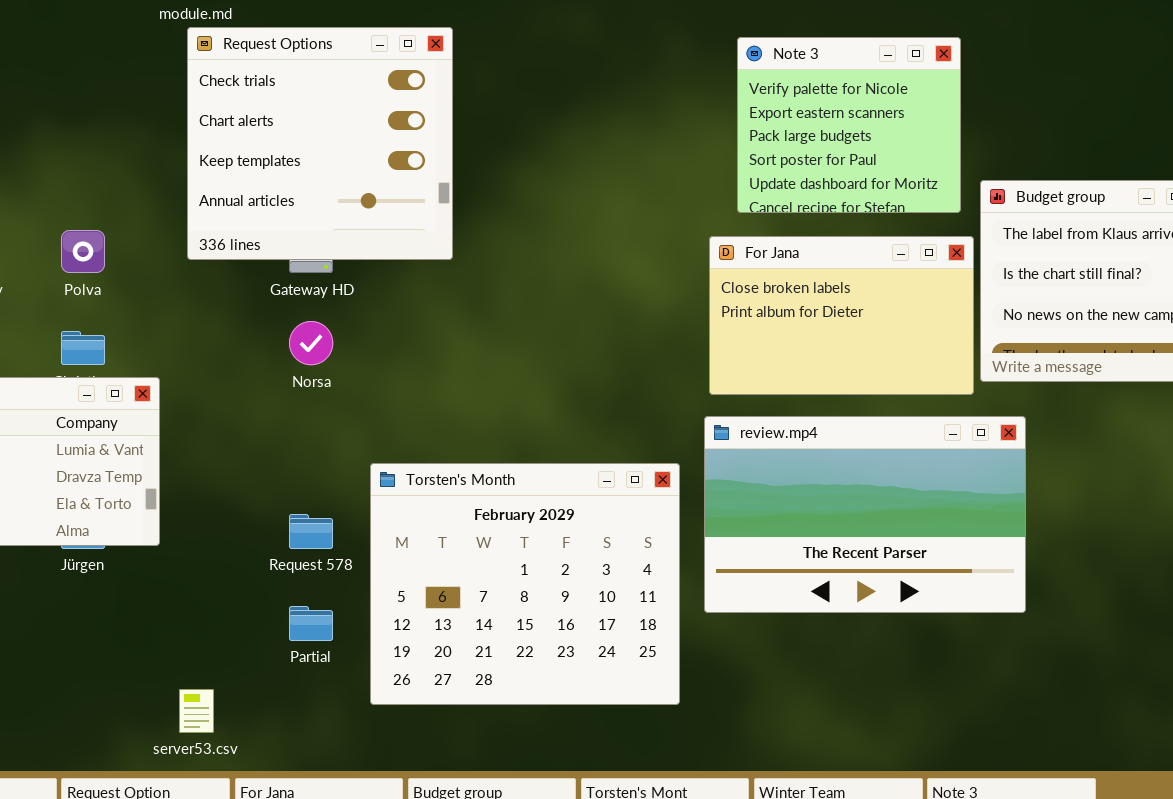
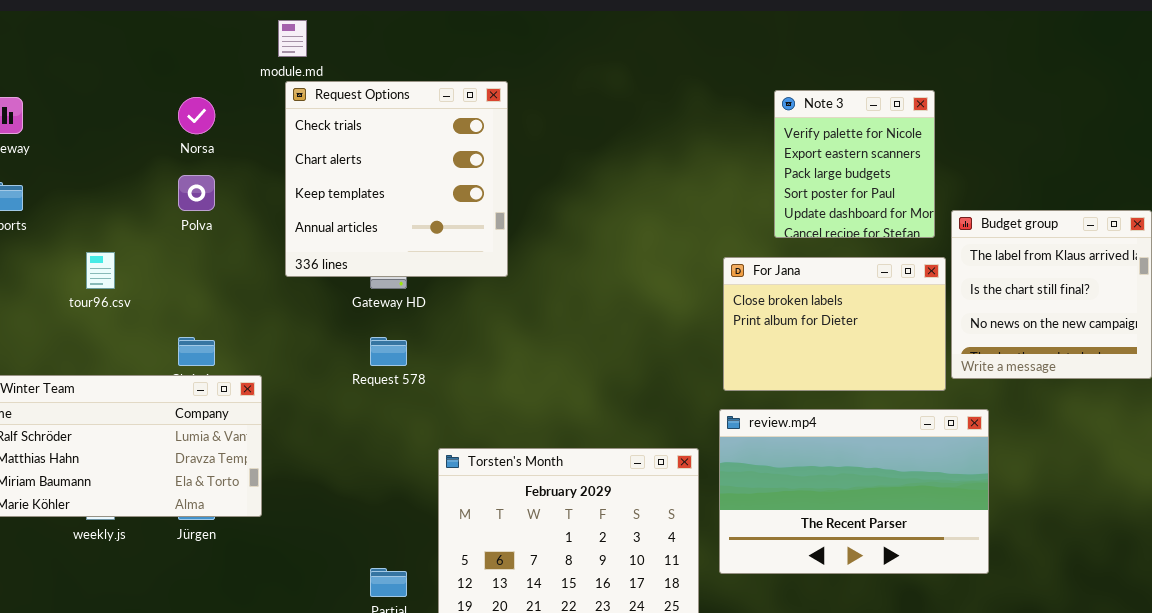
Note 3: [737,37,961,213] -> [774,90,935,238], resized
Polva: [61,230,105,273] -> [178,175,215,211], moved
Norsa: [289,321,333,365] -> [178,97,215,134], moved
Request 578: [289,514,333,549] -> [370,337,407,366], moved

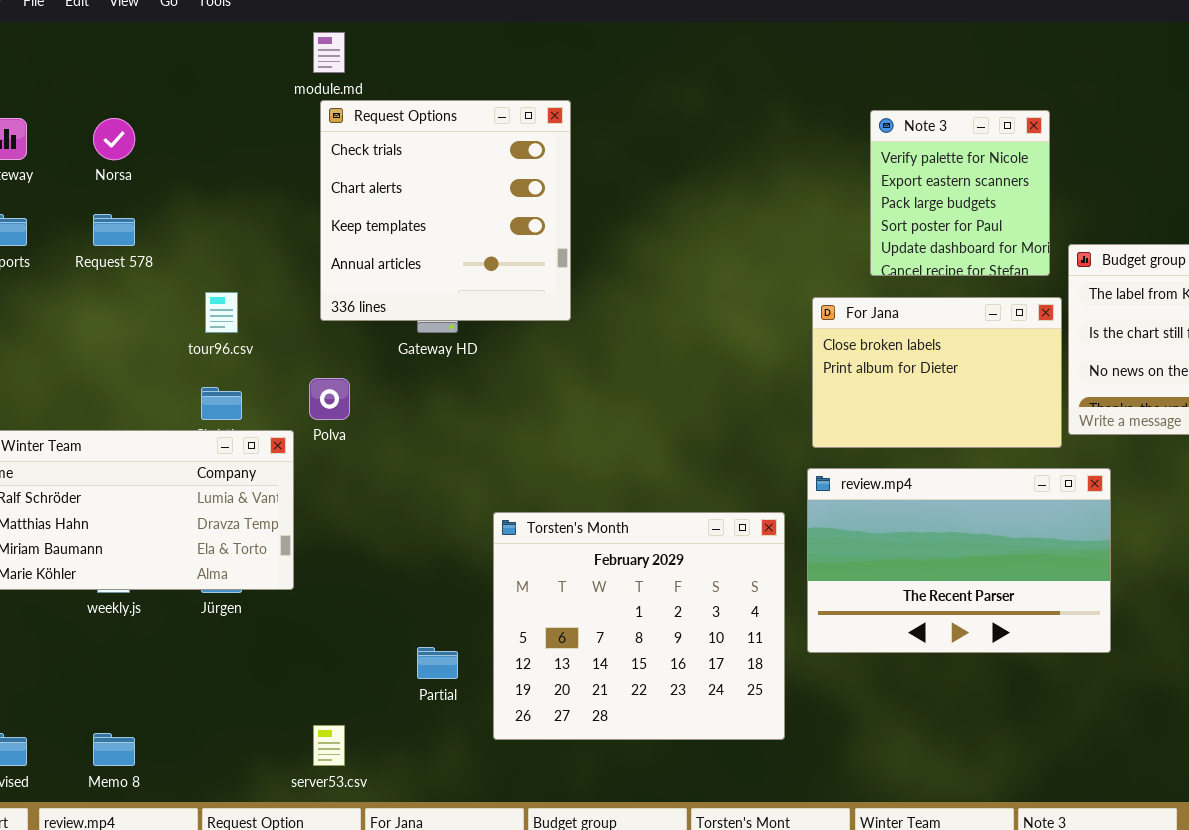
Norsa: [178,97,215,134] -> [93,118,135,160], moved
Polva: [178,175,215,211] -> [309,378,350,420], moved
tour96.csv: [86,252,115,289] -> [205,292,238,333], moved
Request 578: [370,337,407,366] -> [93,214,135,246], moved

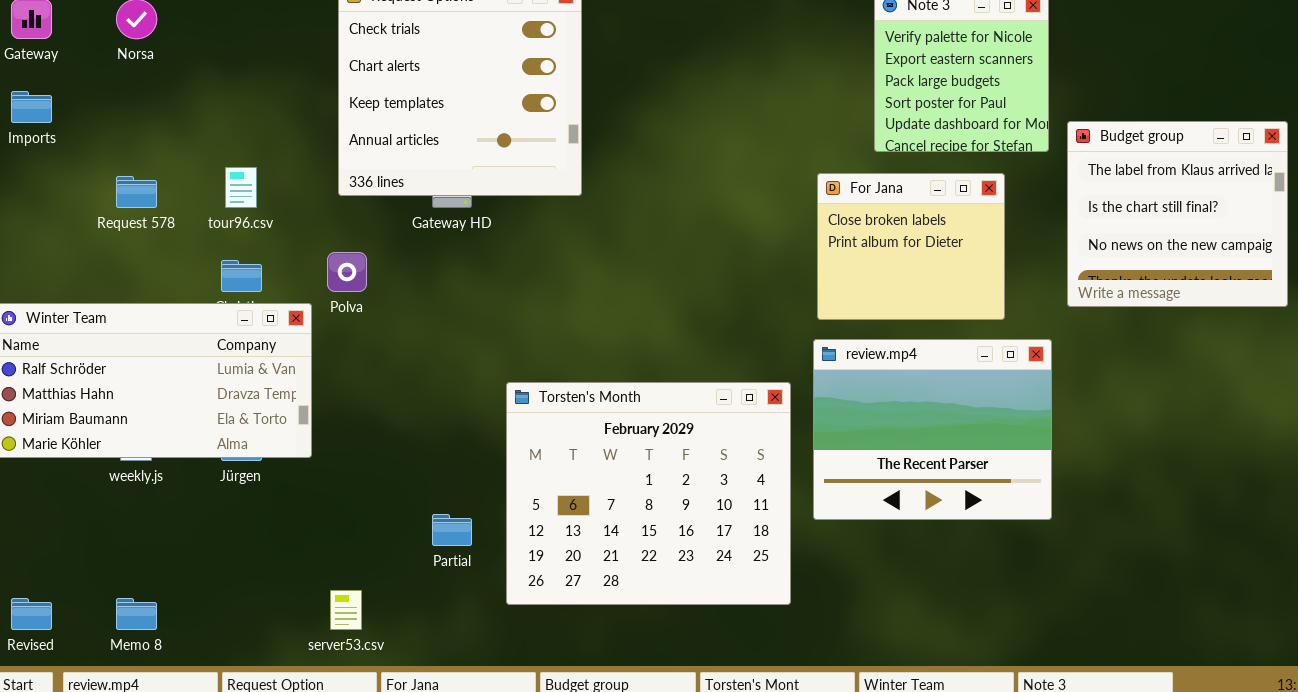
Request 578: [93,214,135,246] -> [116,176,157,208], moved
For Jana: [812,297,1062,448] -> [817,173,1005,320], resized
review.mp4: [807,468,1111,653] -> [813,339,1052,520], resized

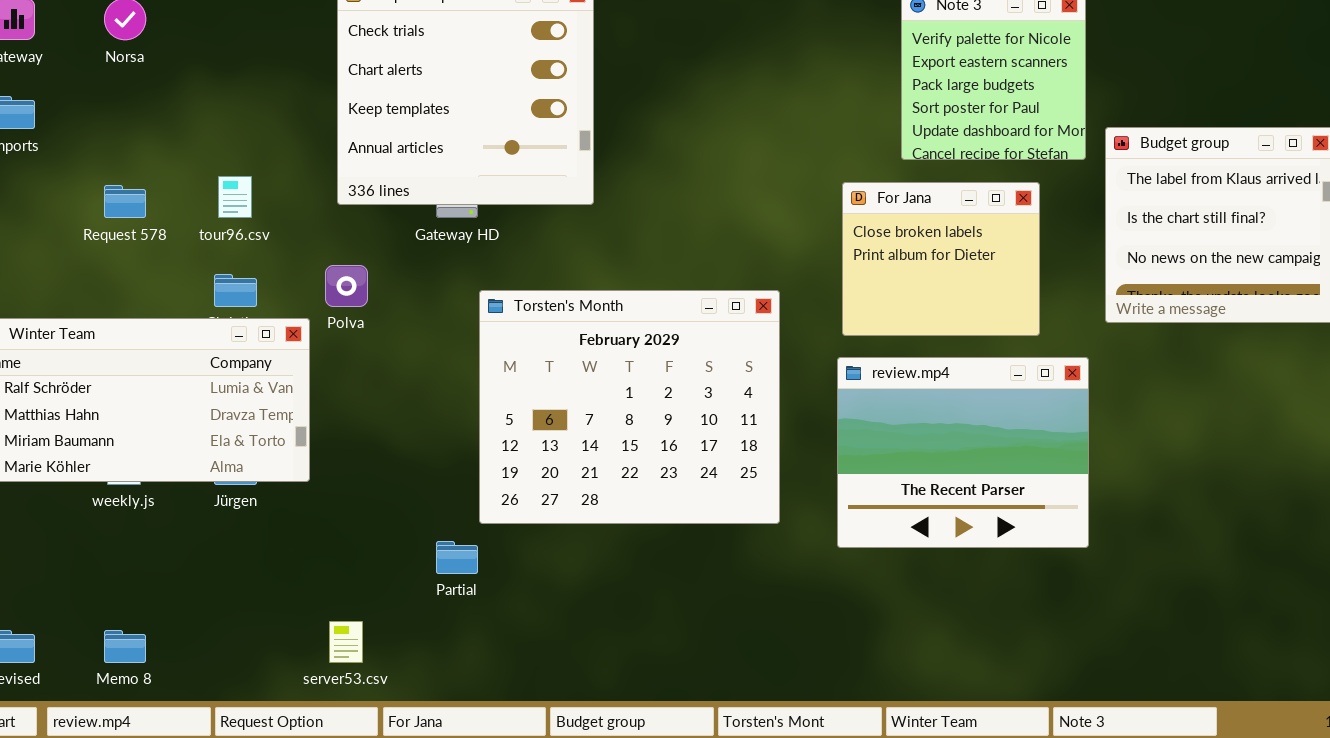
Torsten's Month: [506,382,791,605] -> [479,290,780,524], moved

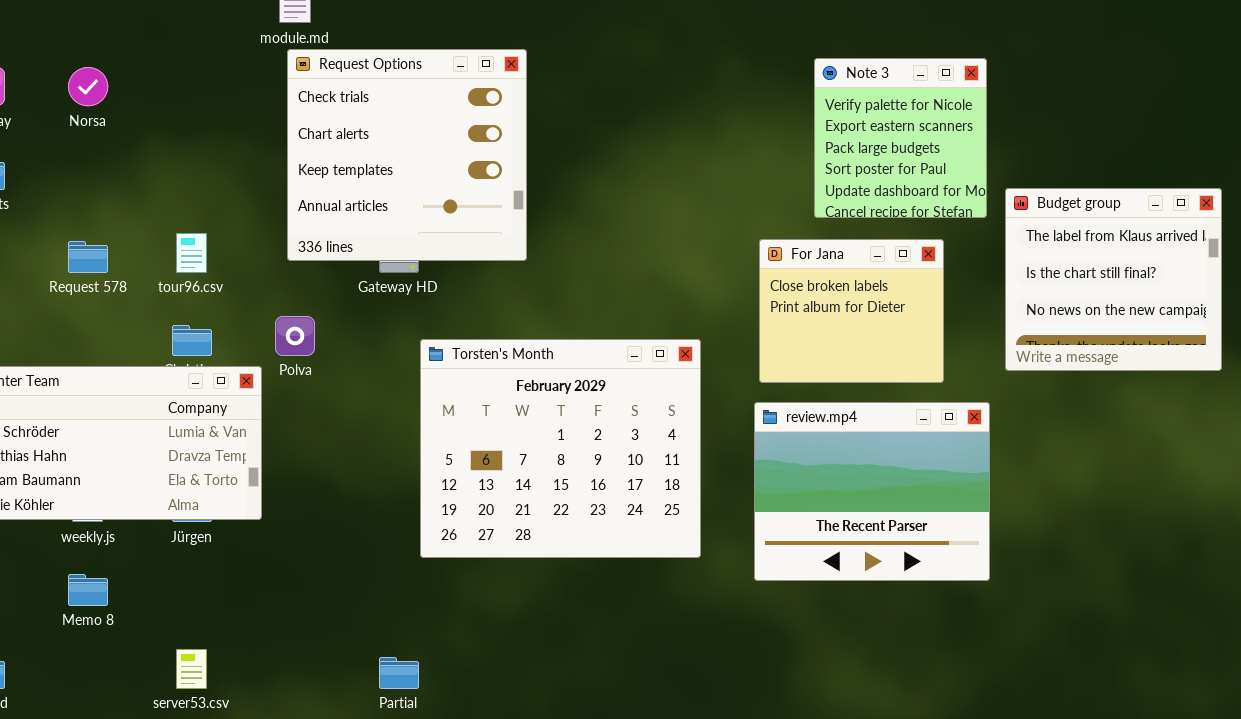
Partial: [436,541,478,574] -> [379,657,419,689], moved
server53.csv: [329,621,363,663] -> [176,649,207,689], moved
Memo 8: [104,630,146,663] -> [68,574,108,606], moved

